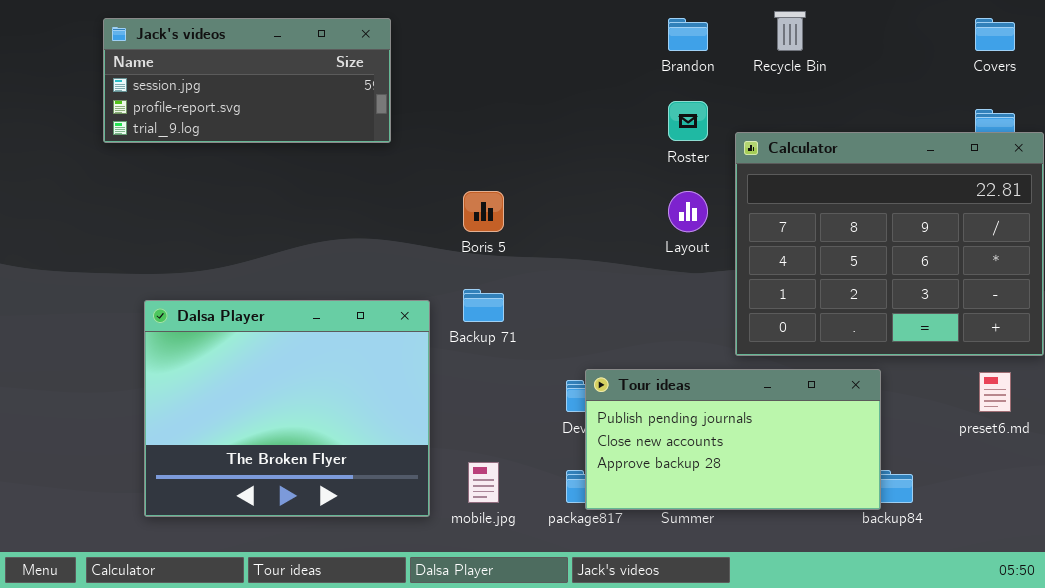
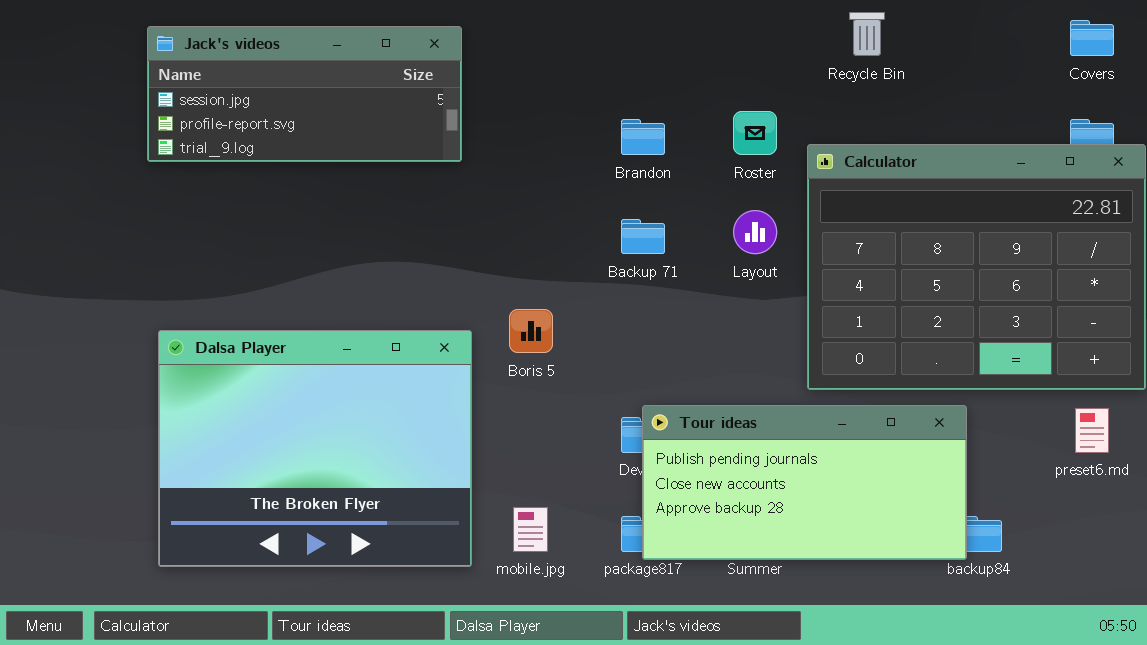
Jack's videos: [103,18,391,143] -> [147,26,462,162], moved
Brandon: [668,18,708,51] -> [621,119,665,155], moved
Boris 5: [463,191,504,232] -> [509,309,553,353], moved
Backup 71: [463,289,504,322] -> [621,219,665,254], moved

